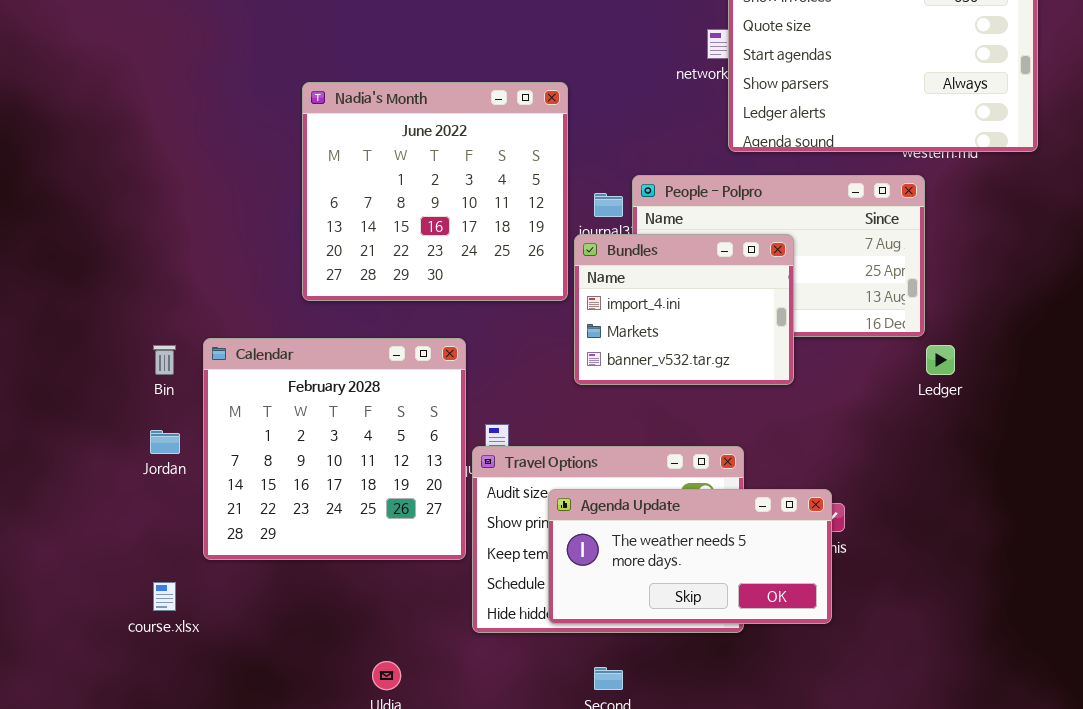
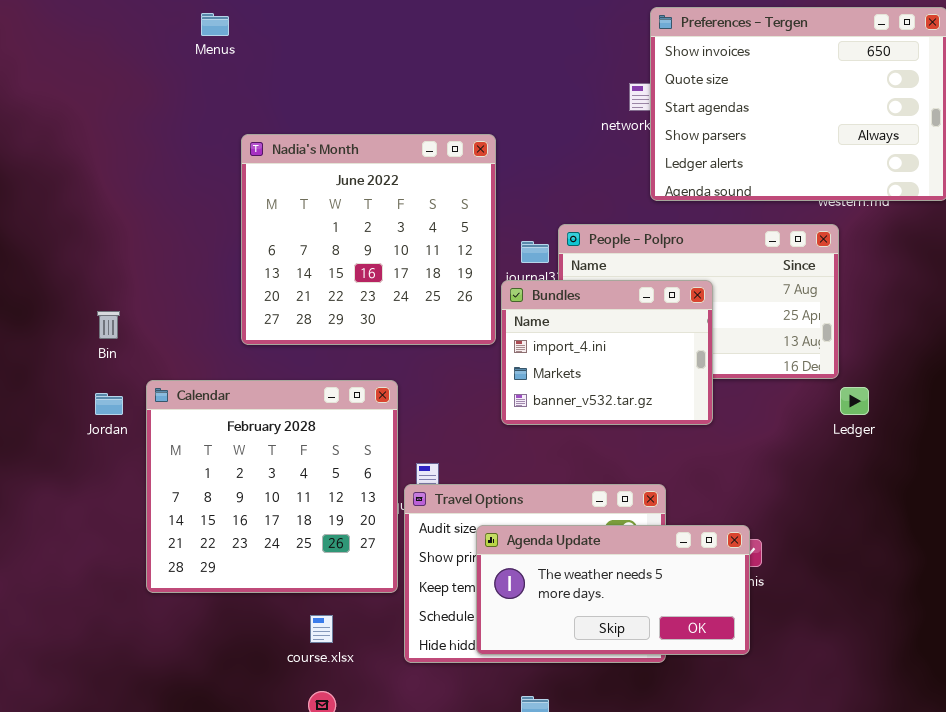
Bin: [153,345,176,375] -> [97,311,120,339], moved
Jordan: [150,430,180,454] -> [95,393,123,415], moved
course.xlsx: [153,582,176,611] -> [310,615,333,643], moved

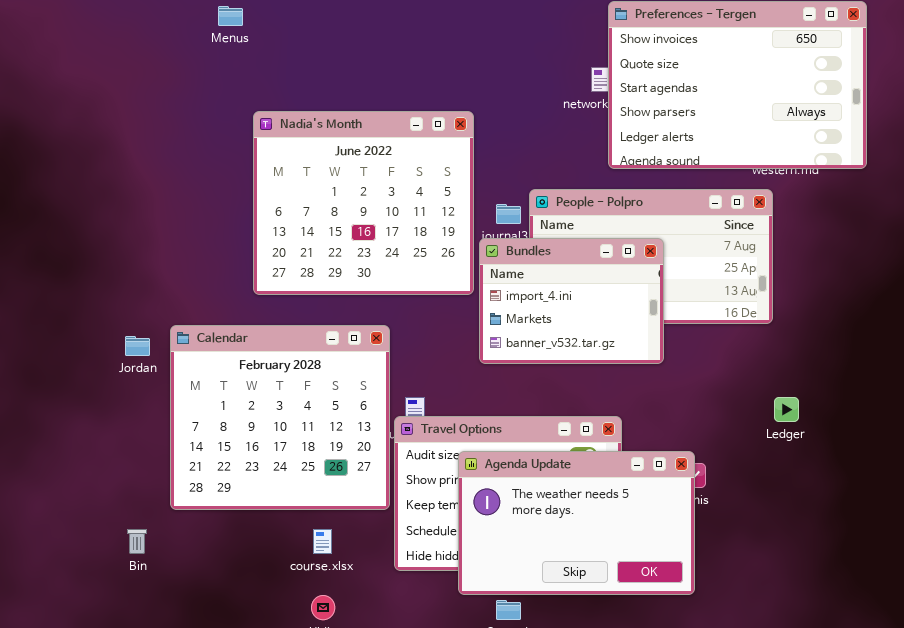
Bin: [97,311,120,339] -> [127,529,147,554], moved
Ledger: [840,387,869,415] -> [774,397,799,422], moved
Agenda Update: [476,525,750,655] -> [458,451,695,595], resized

